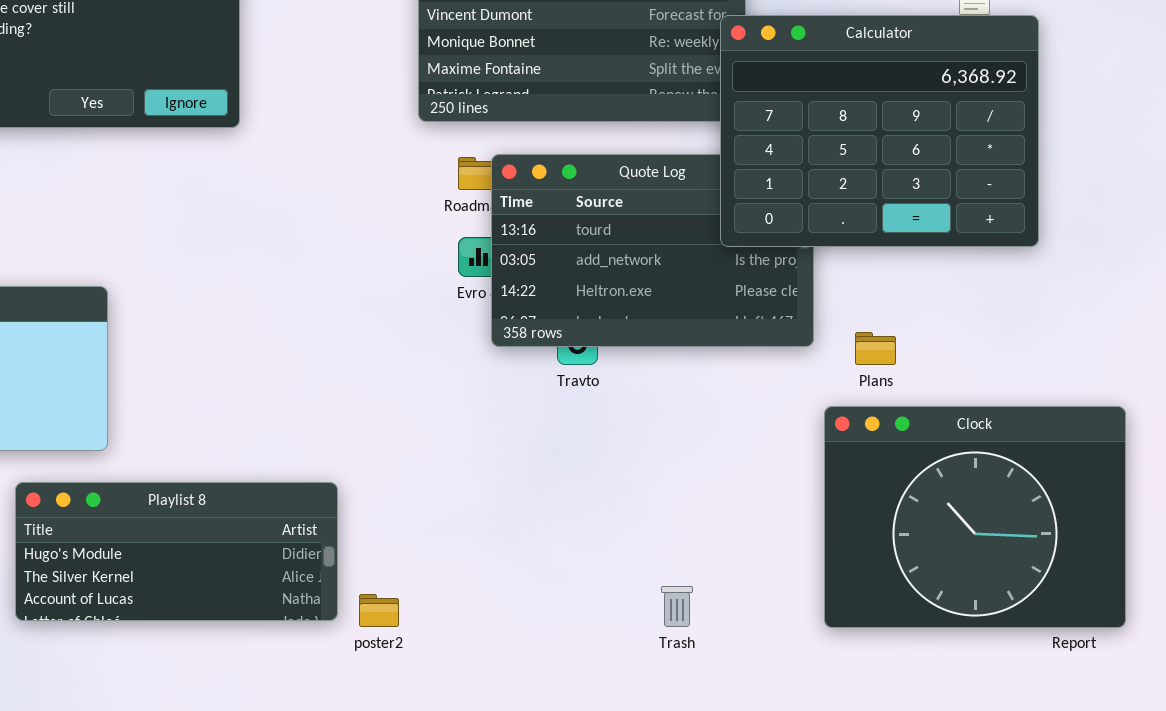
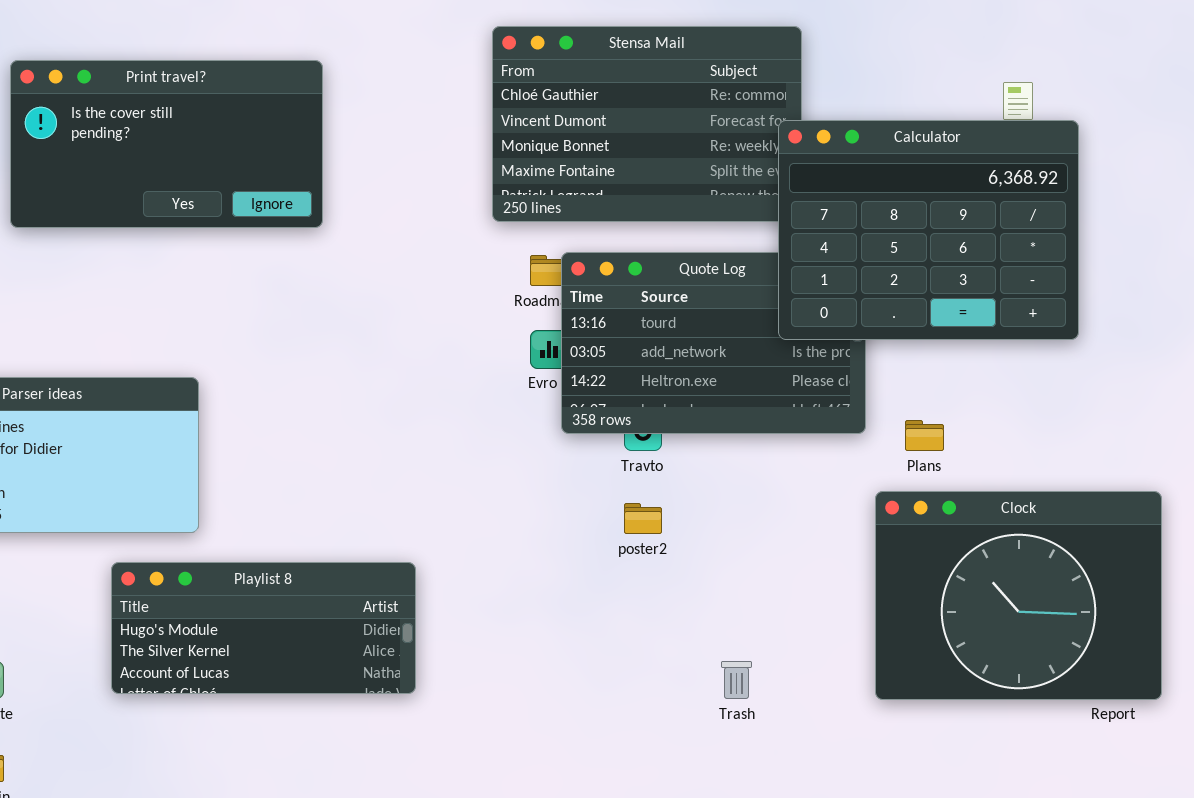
poster2: [359,594,399,627] -> [624,503,662,534], moved

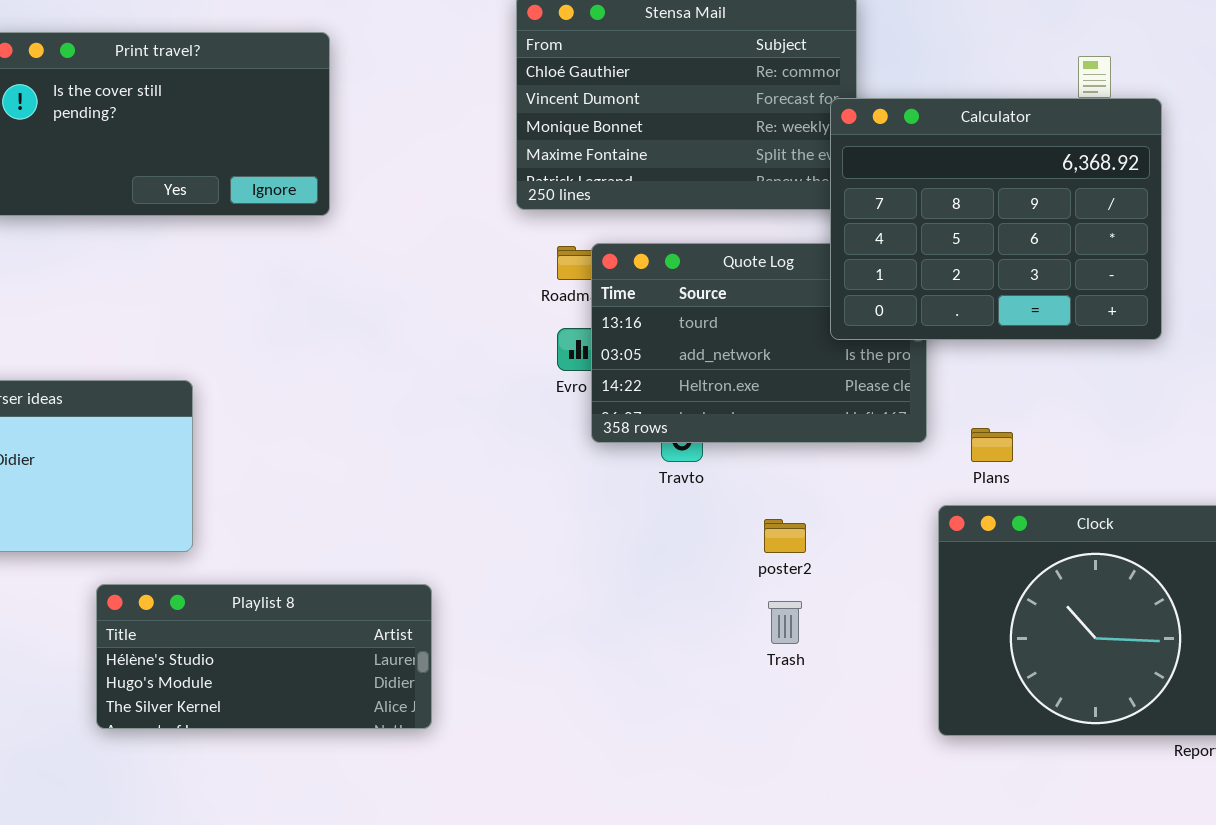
poster2: [624,503,662,534] -> [764,519,806,553], moved
Playlist 8: [111,562,416,694] -> [96,584,432,729], scrolled up 1 row
Trash: [721,661,752,699] -> [768,601,802,644], moved

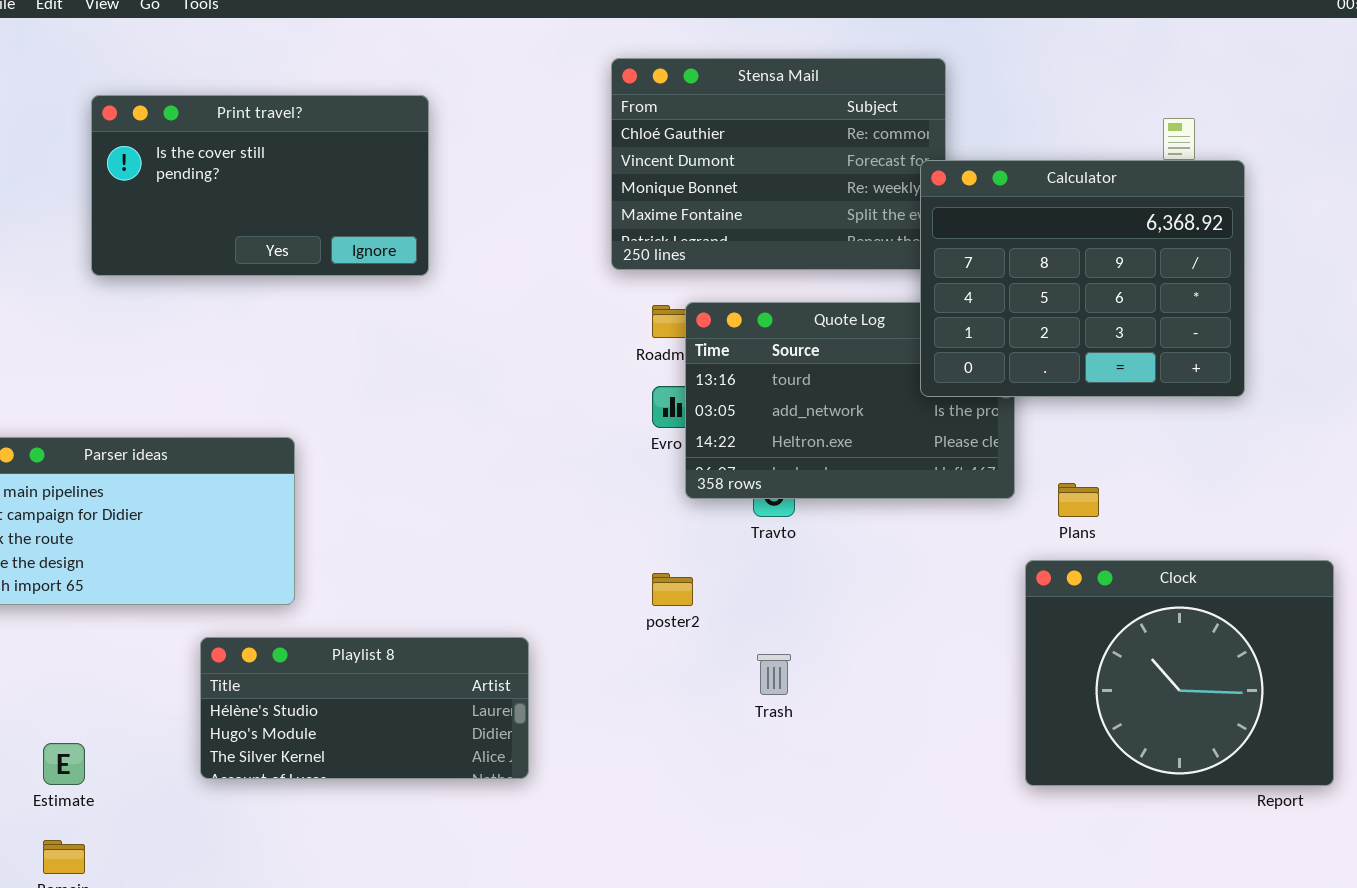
poster2: [764,519,806,553] -> [652,573,693,606], moved
Trash: [768,601,802,644] -> [757,654,791,695], moved

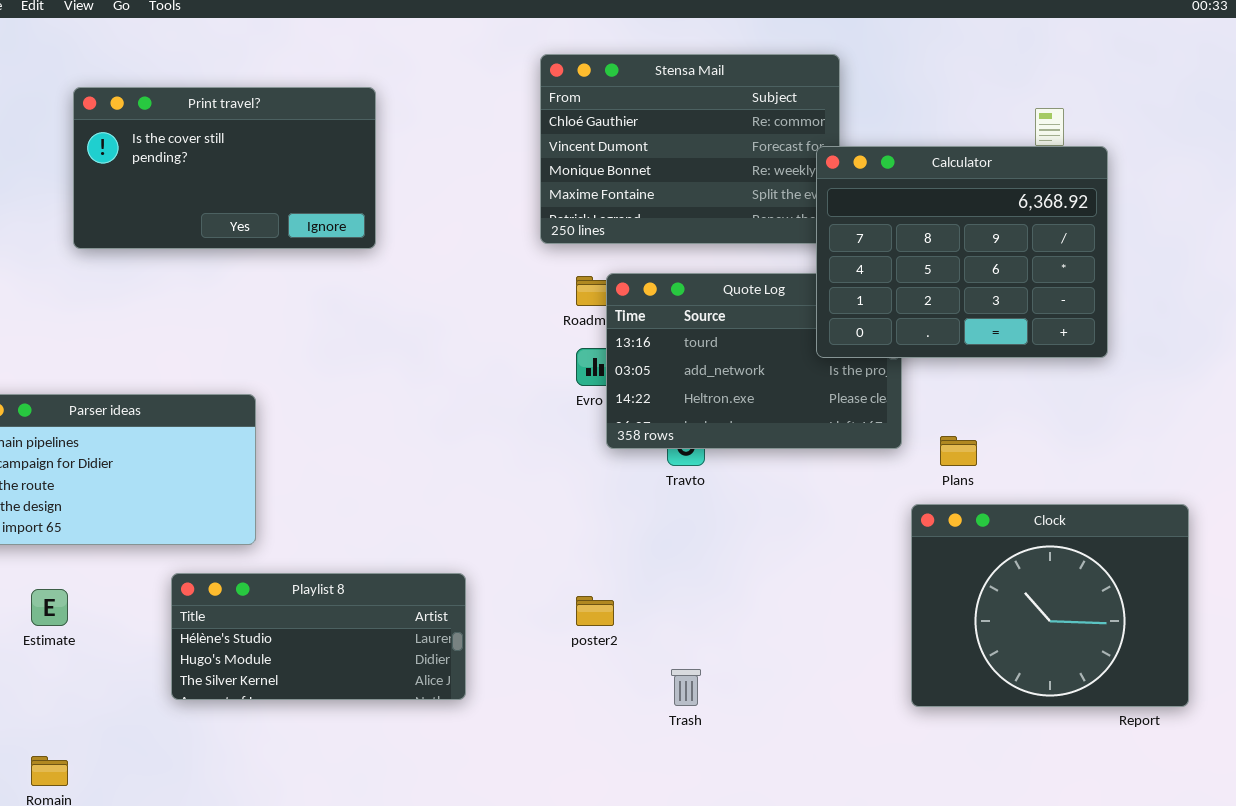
poster2: [652,573,693,606] -> [576,596,614,626], moved
Trash: [757,654,791,695] -> [671,669,701,706], moved
Estimate: [43,743,85,785] -> [31,589,68,626], moved

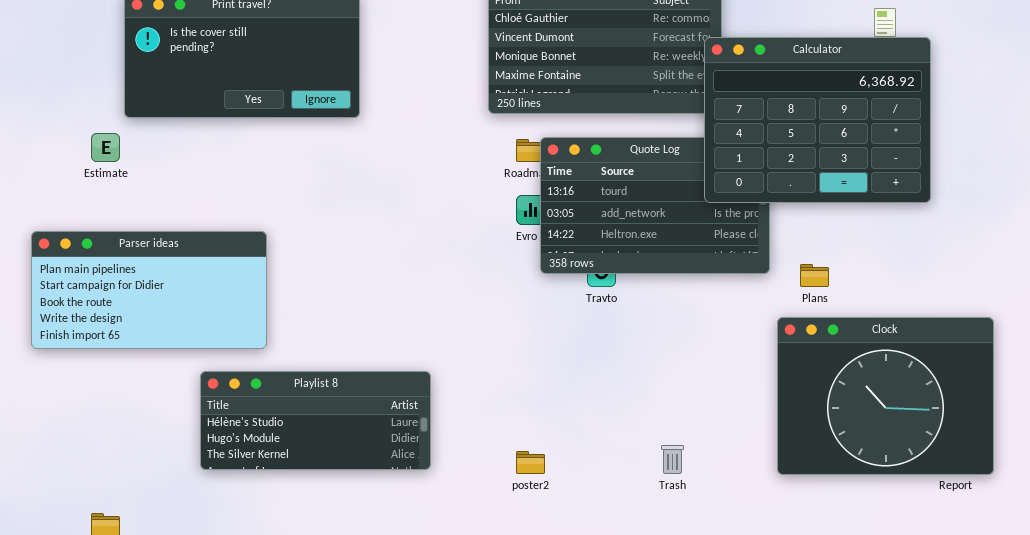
Estimate: [31,589,68,626] -> [91,133,120,162], moved
poster2: [576,596,614,626] -> [516,451,545,474], moved
Trash: [671,669,701,706] -> [661,445,684,474], moved

